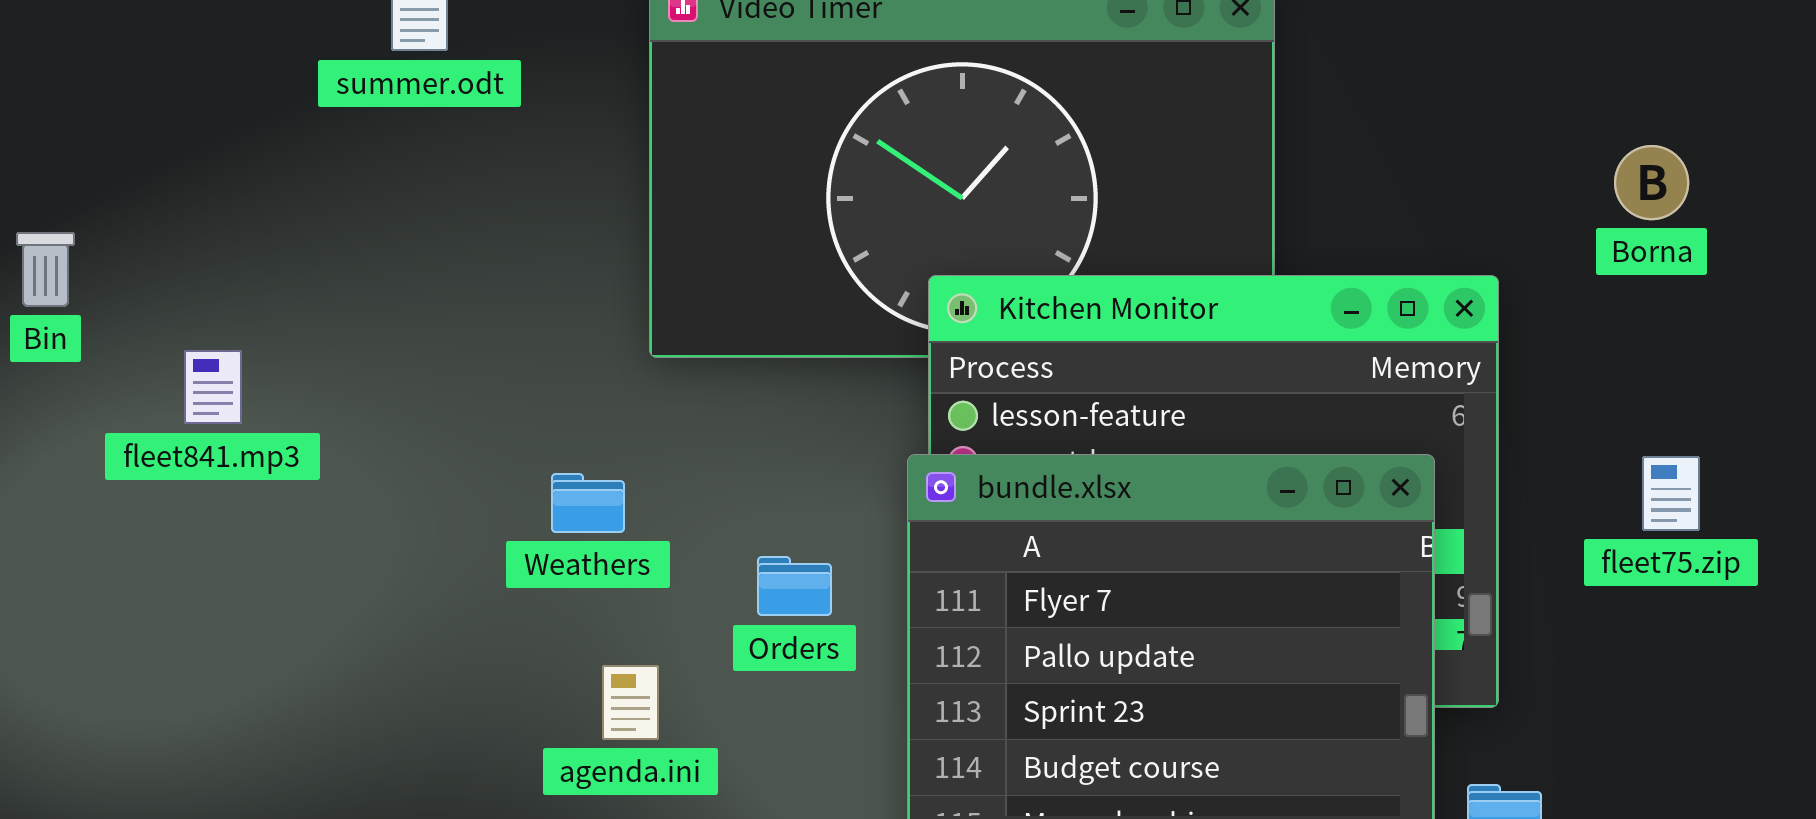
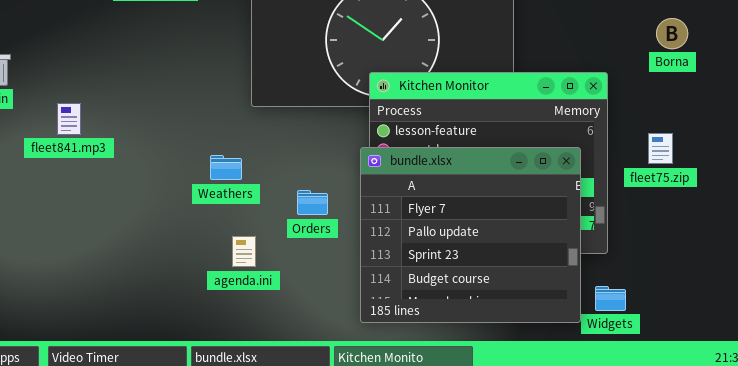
fleet75.zip: [1642,456,1700,531] -> [648,133,673,164], moved

